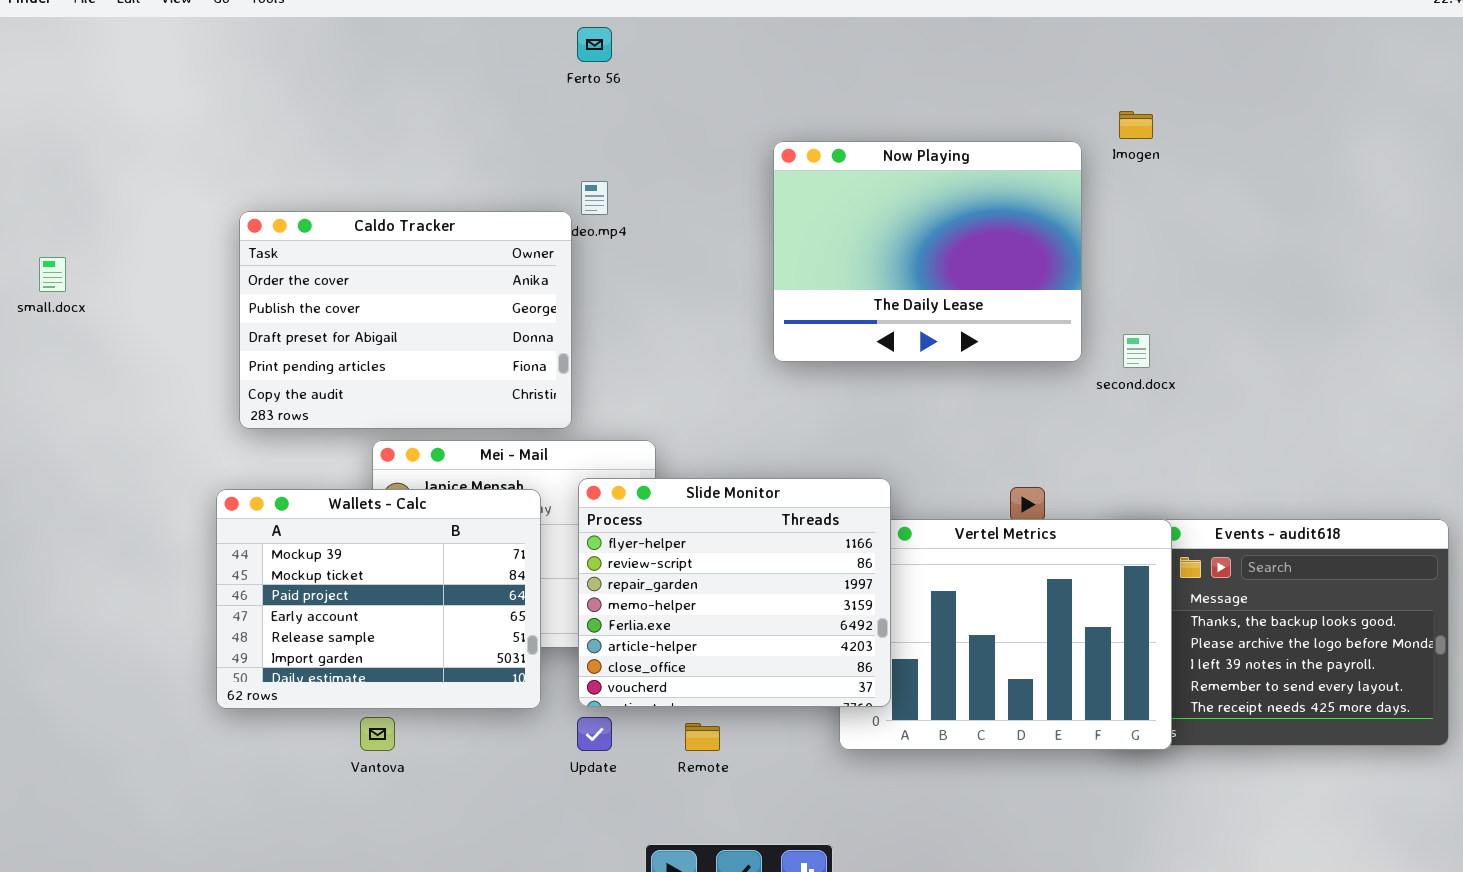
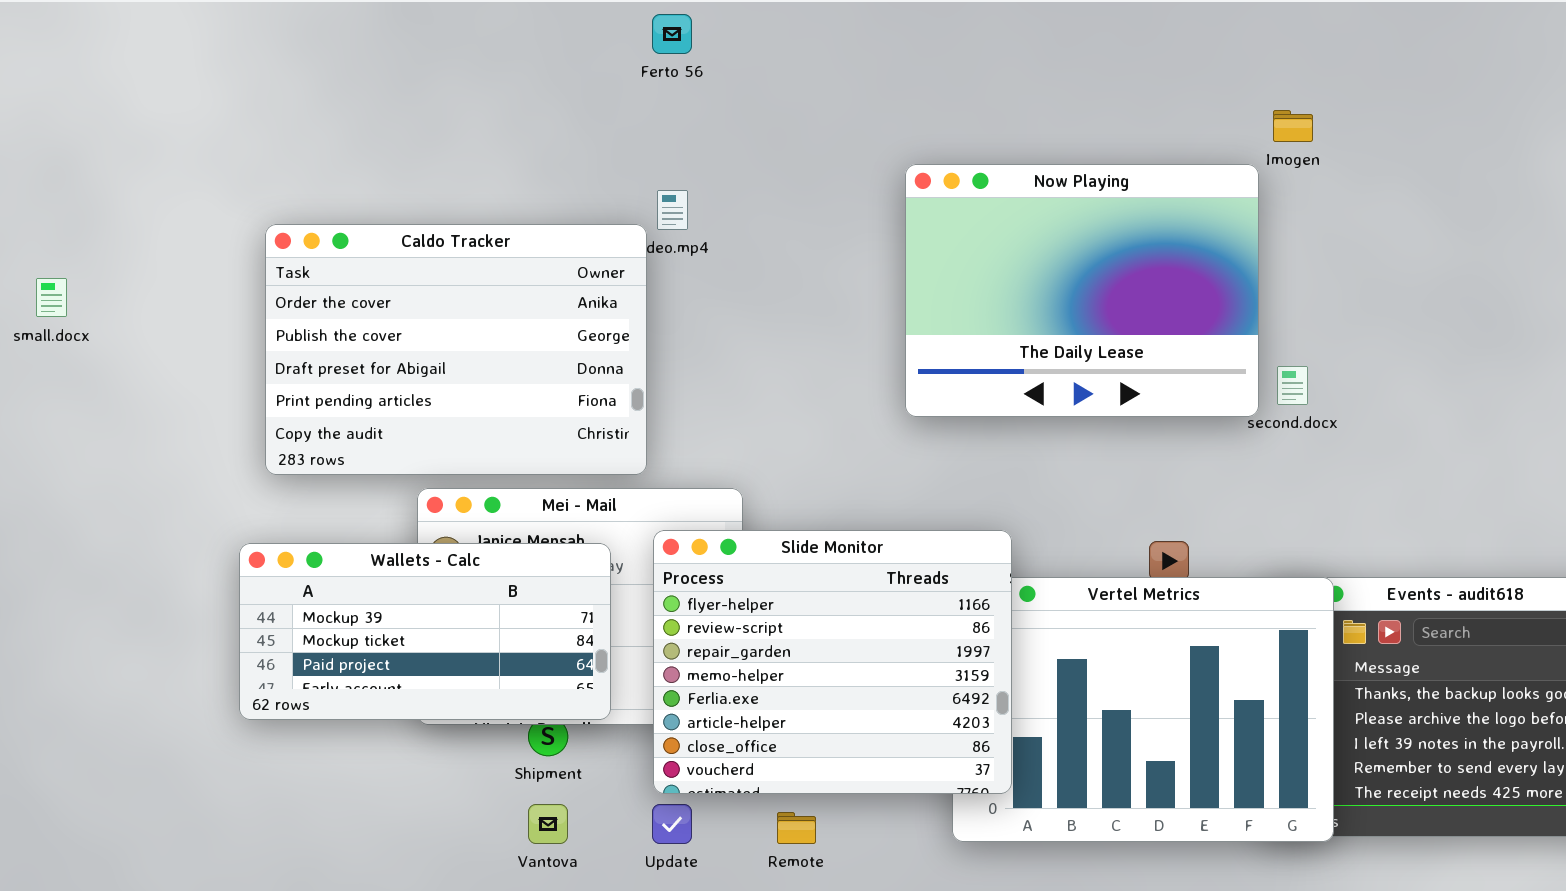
Now Playing: [773,141,1082,362] -> [905,164,1259,417], moved
Wallets - Calc: [216,489,541,709] -> [239,543,611,720], resized
Vantova: [360,717,395,751] -> [528,804,568,844], moved

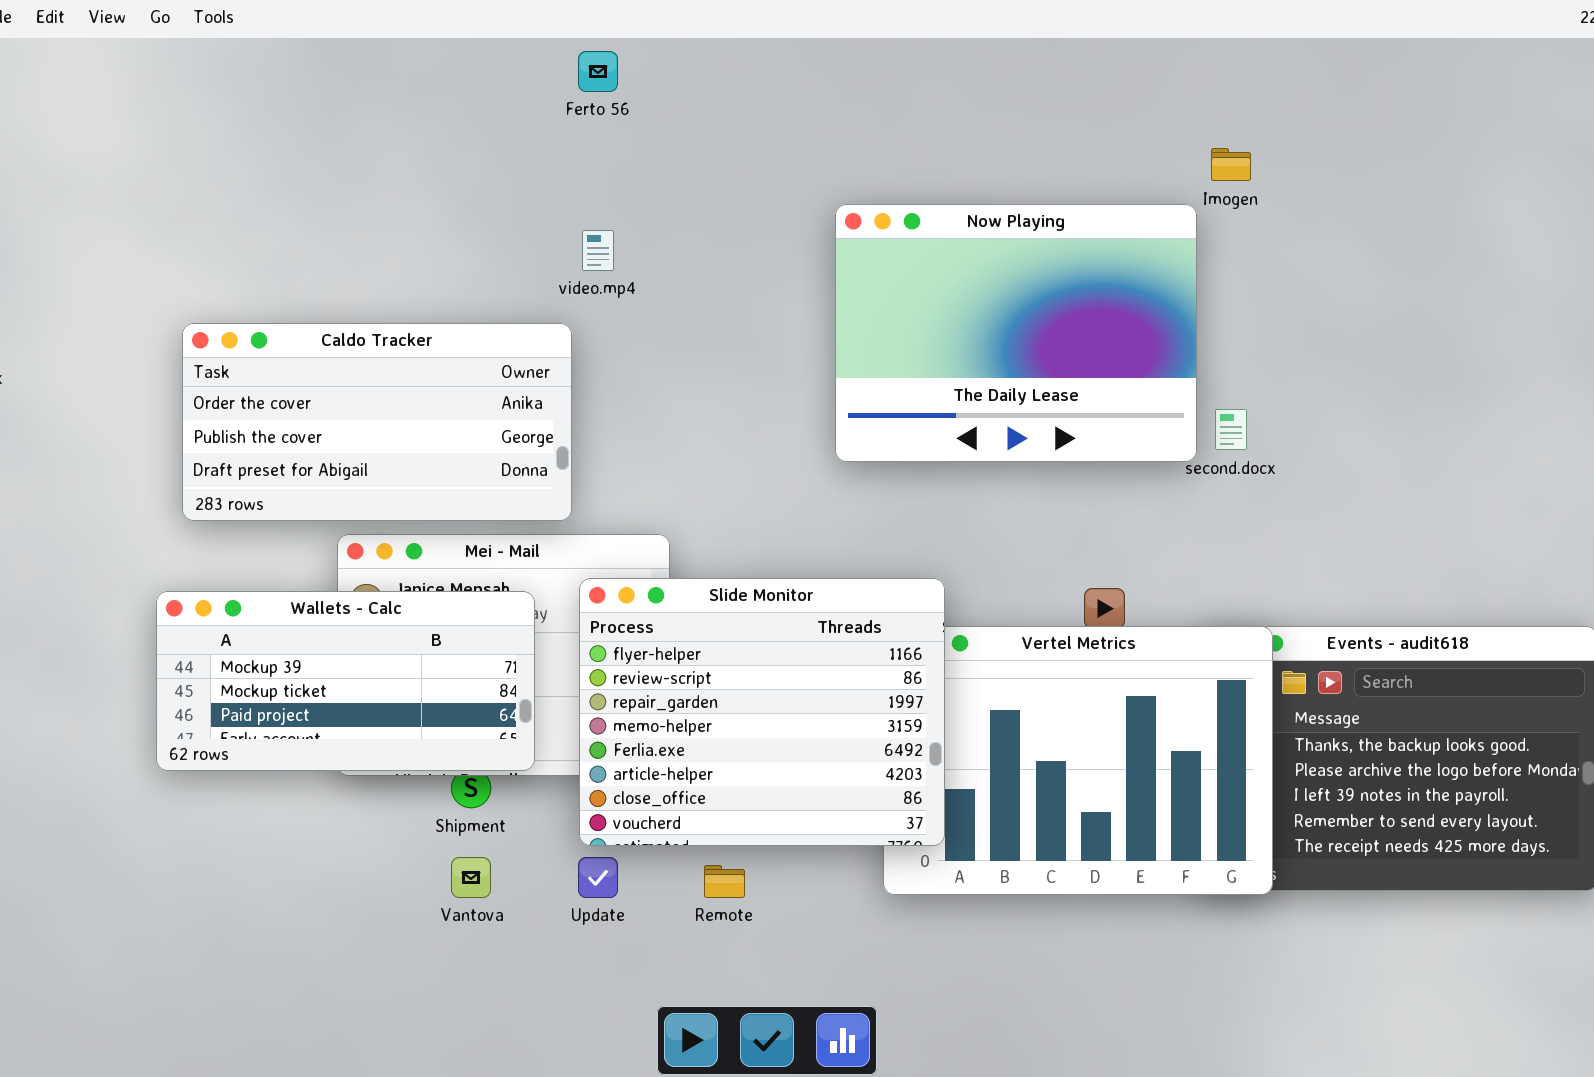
Caldo Tracker: [265,224,647,475] -> [182,323,572,521], resized

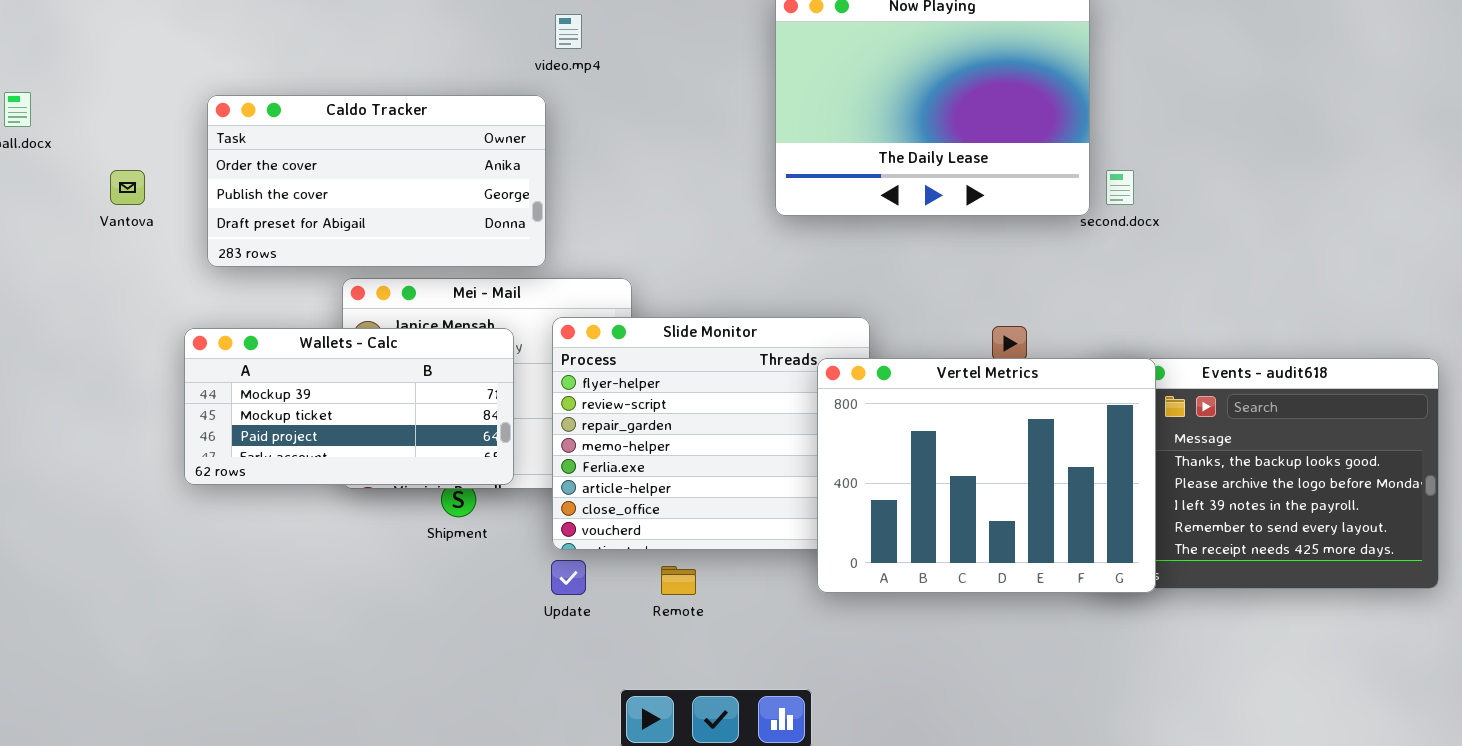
Vertel Metrics: [883,626,1273,895] -> [817,358,1156,593], raised
Vantova: [451,857,491,898] -> [110,170,145,205], moved

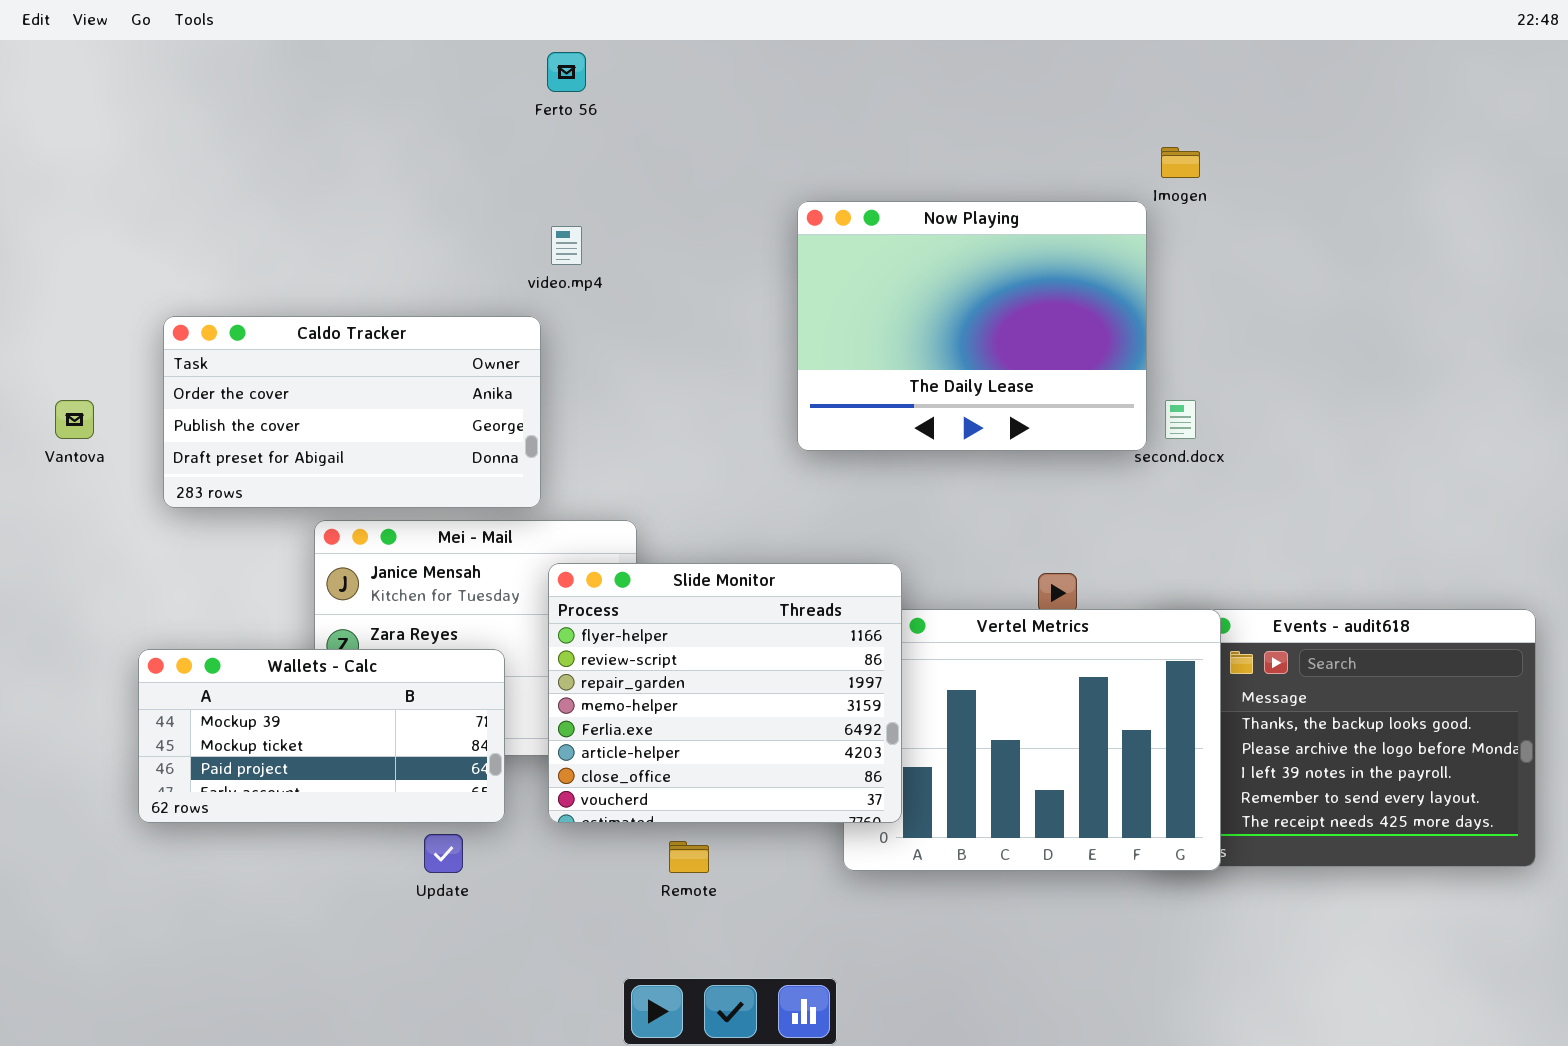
Slide Monitor: [552,317,870,550] -> [548,563,902,823], raised
Wallets - Calc: [184,328,514,485] -> [138,649,505,823], moved
Update: [551,560,586,595] -> [424,834,463,873], moved

